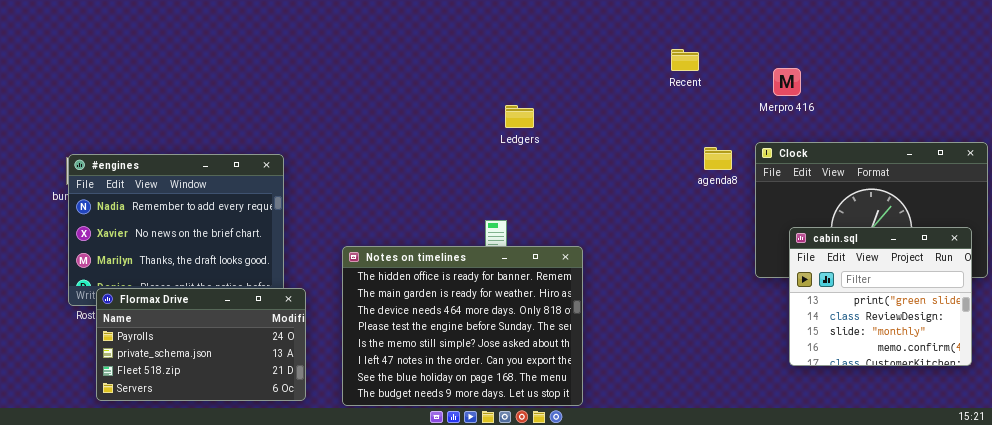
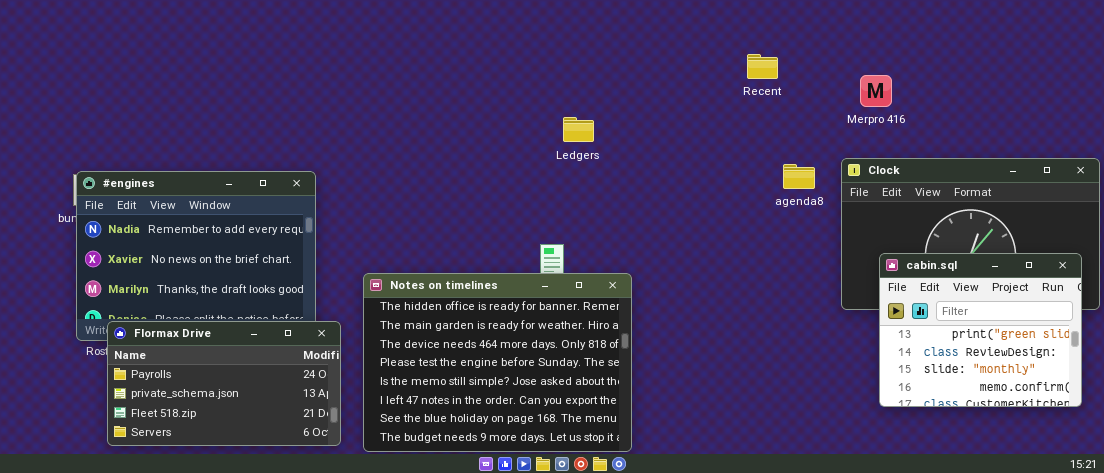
Notes on timelines: [342,246,583,406] -> [363,273,632,452], moved

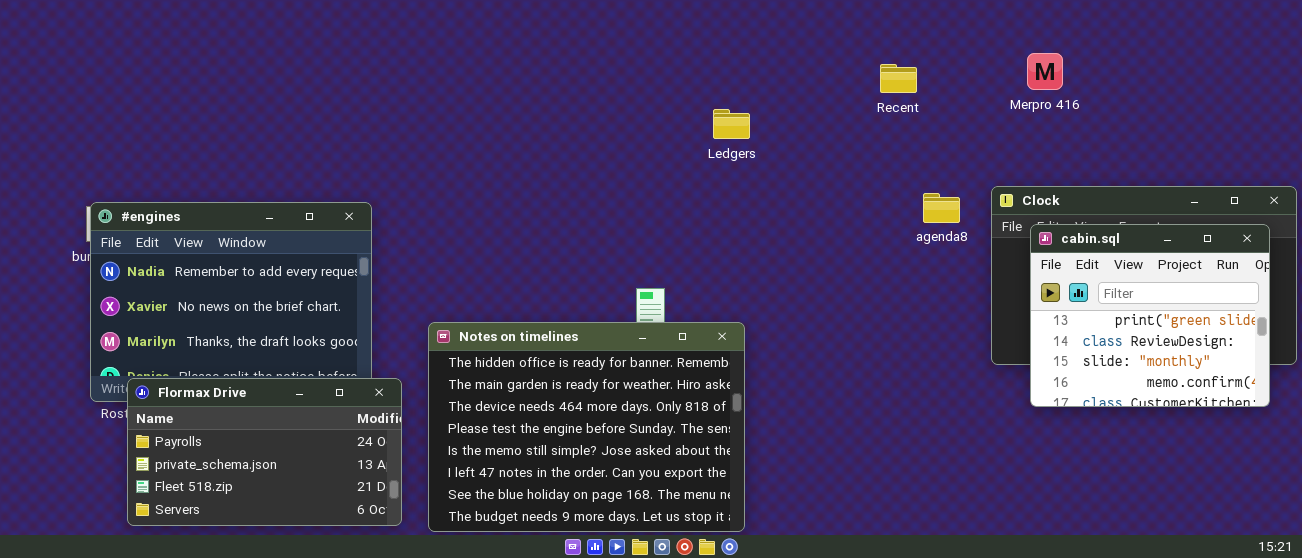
Merpro 416: [860,75,892,107] -> [1027,53,1063,90], moved
Ledgers: [563,117,594,142] -> [713,109,750,139], moved
cabin.sql: [879,253,1082,407] -> [1030,224,1270,407], moved

